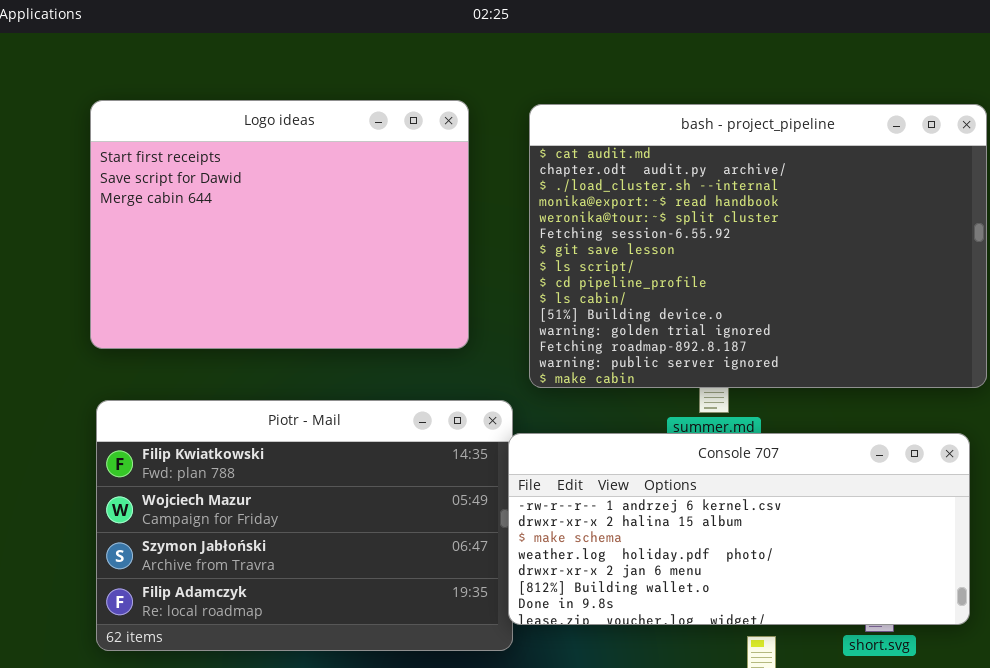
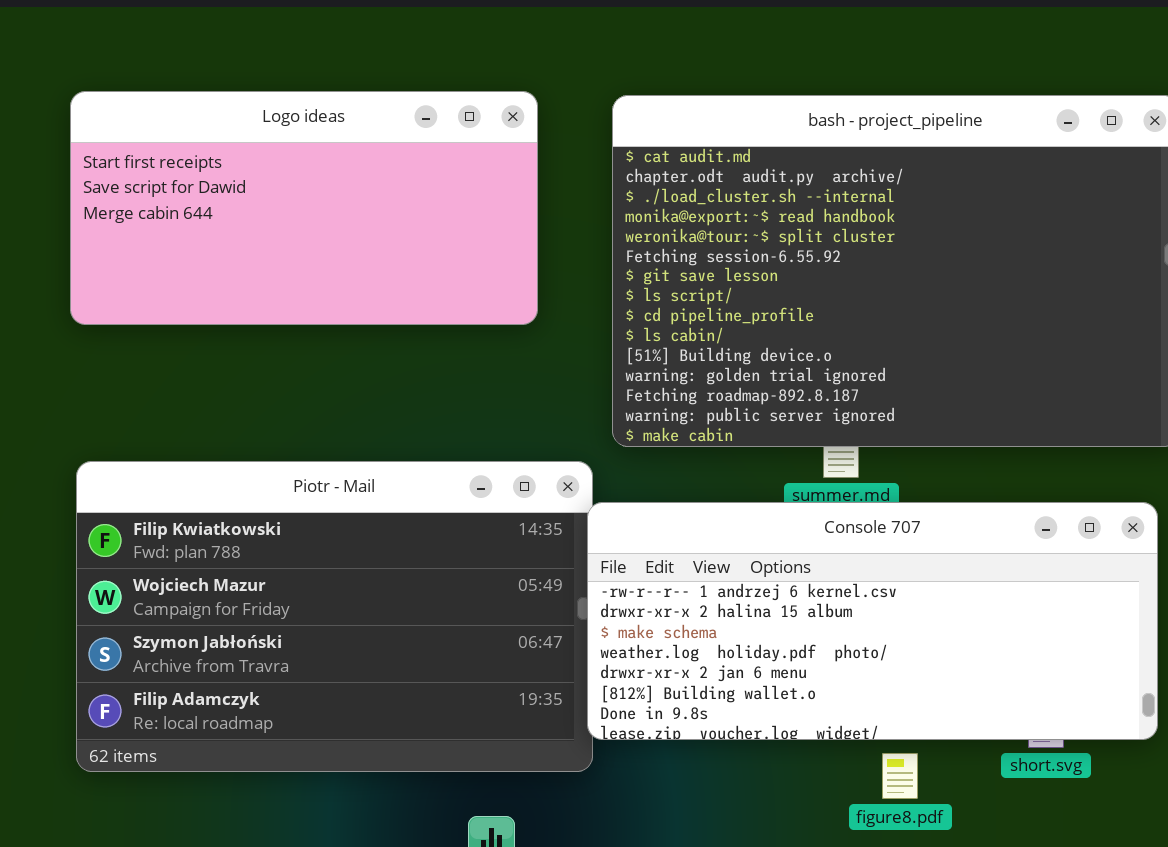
Logo ideas: [90,100,469,349] -> [70,91,538,325], resized

